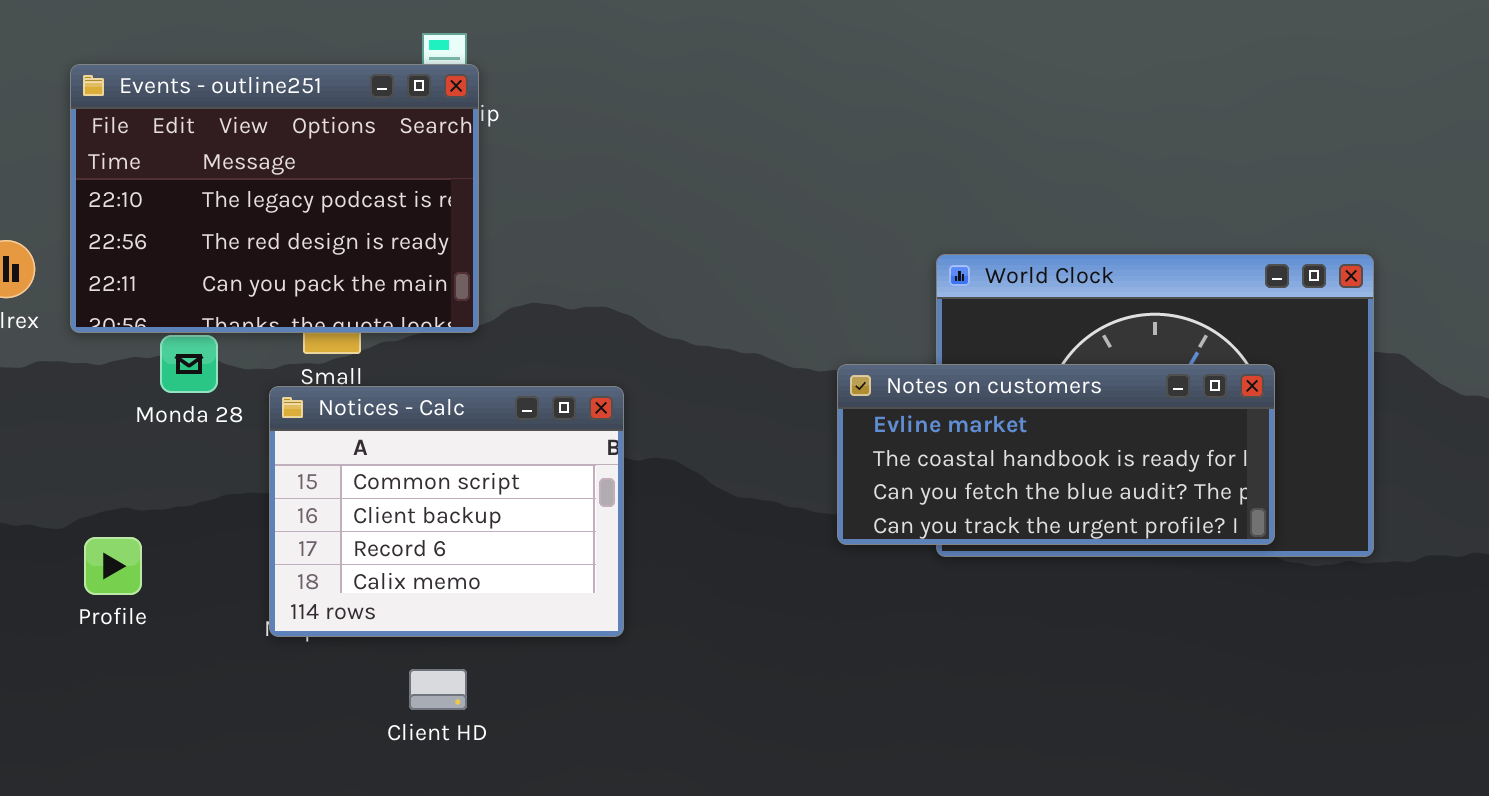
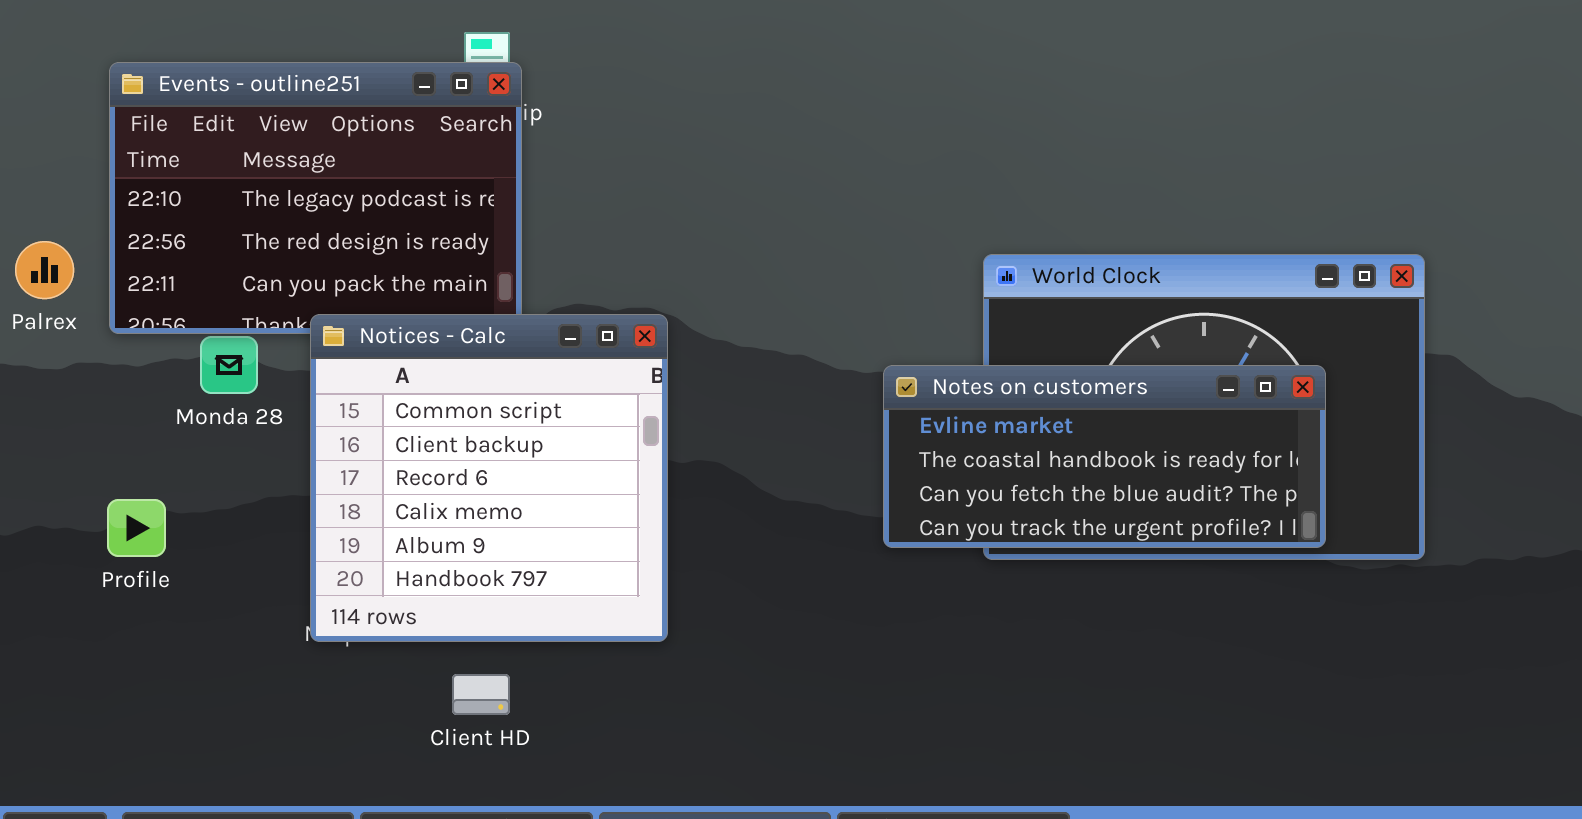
Notices - Calc: [269,386,624,637] -> [310,314,668,642], resized
Profile: [84,537,142,595] -> [107,499,166,557], moved

